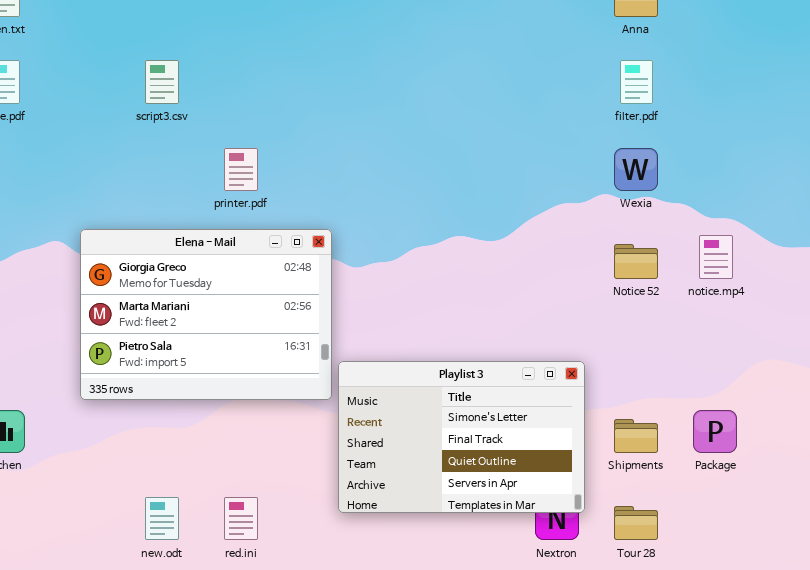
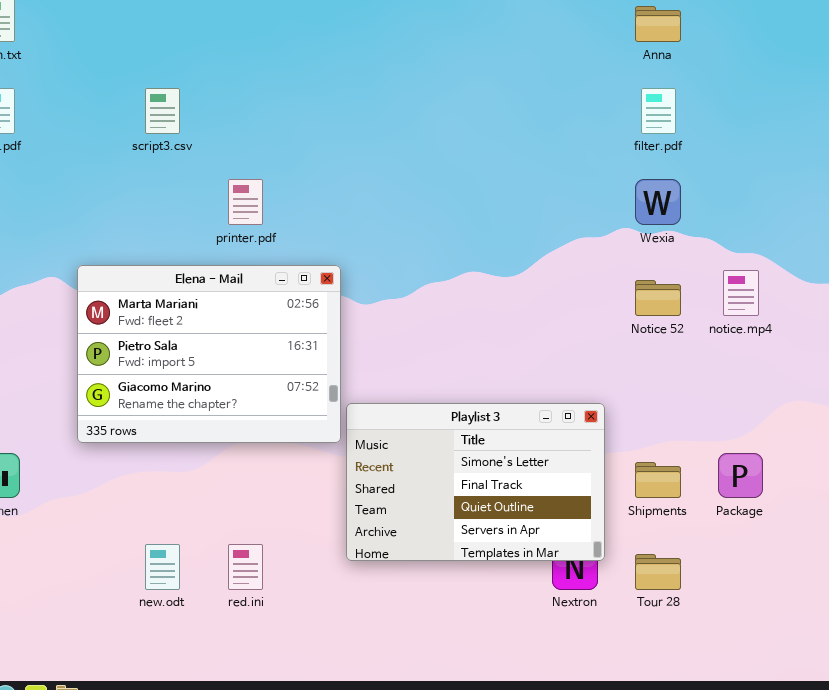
Elena - Mail: [80,229,332,400] -> [77,265,341,443], scrolled down 1 row

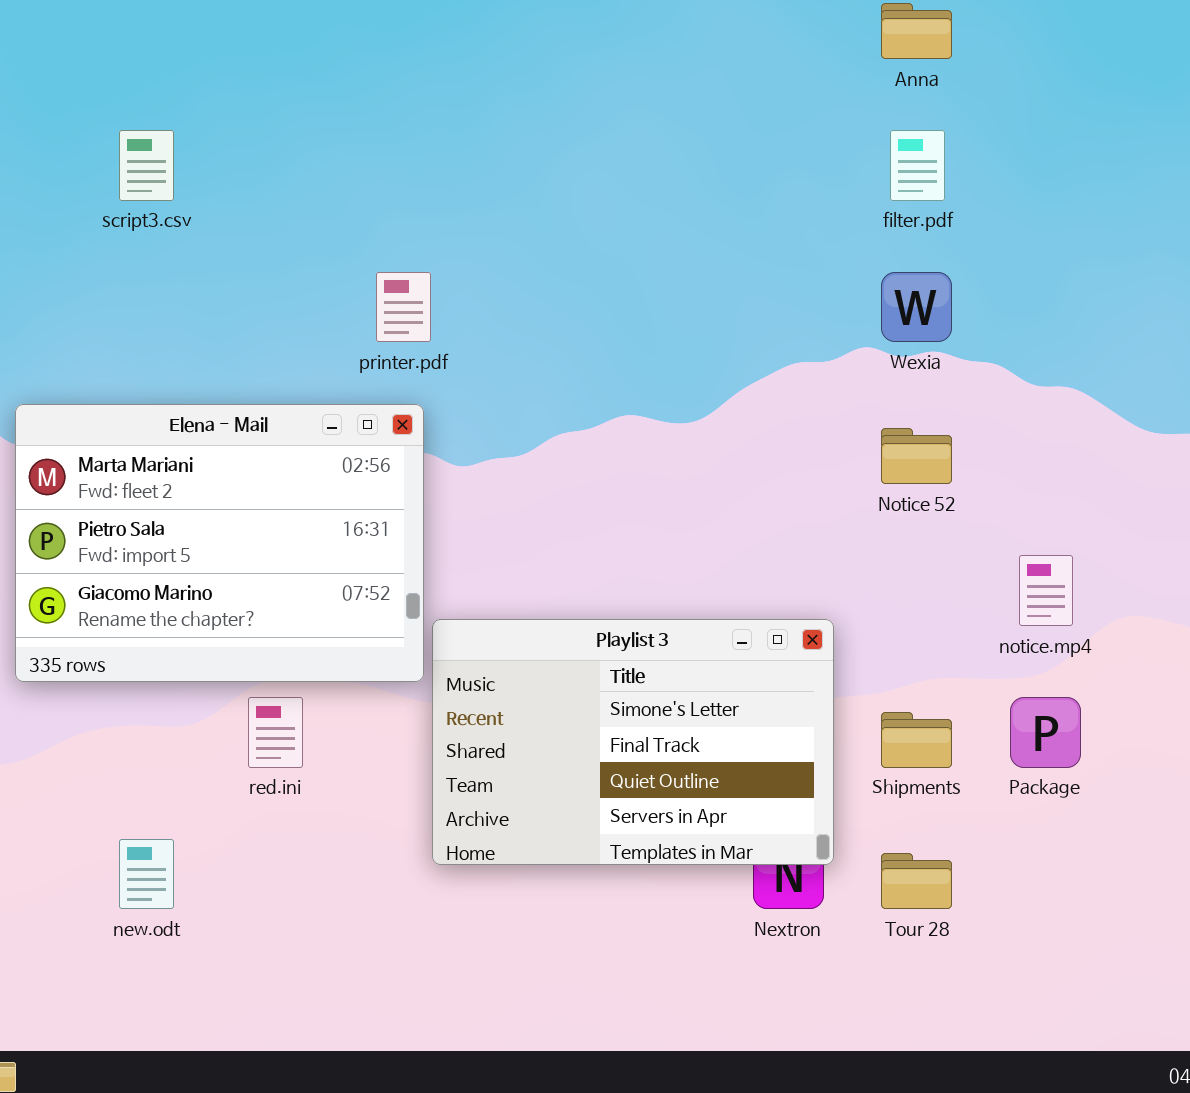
printer.pdf: [228,179,263,225] -> [376,272,431,342], moved
notice.mp4: [723,270,759,316] -> [1019,555,1073,626], moved
red.ini: [228,544,263,590] -> [248,697,303,768], moved

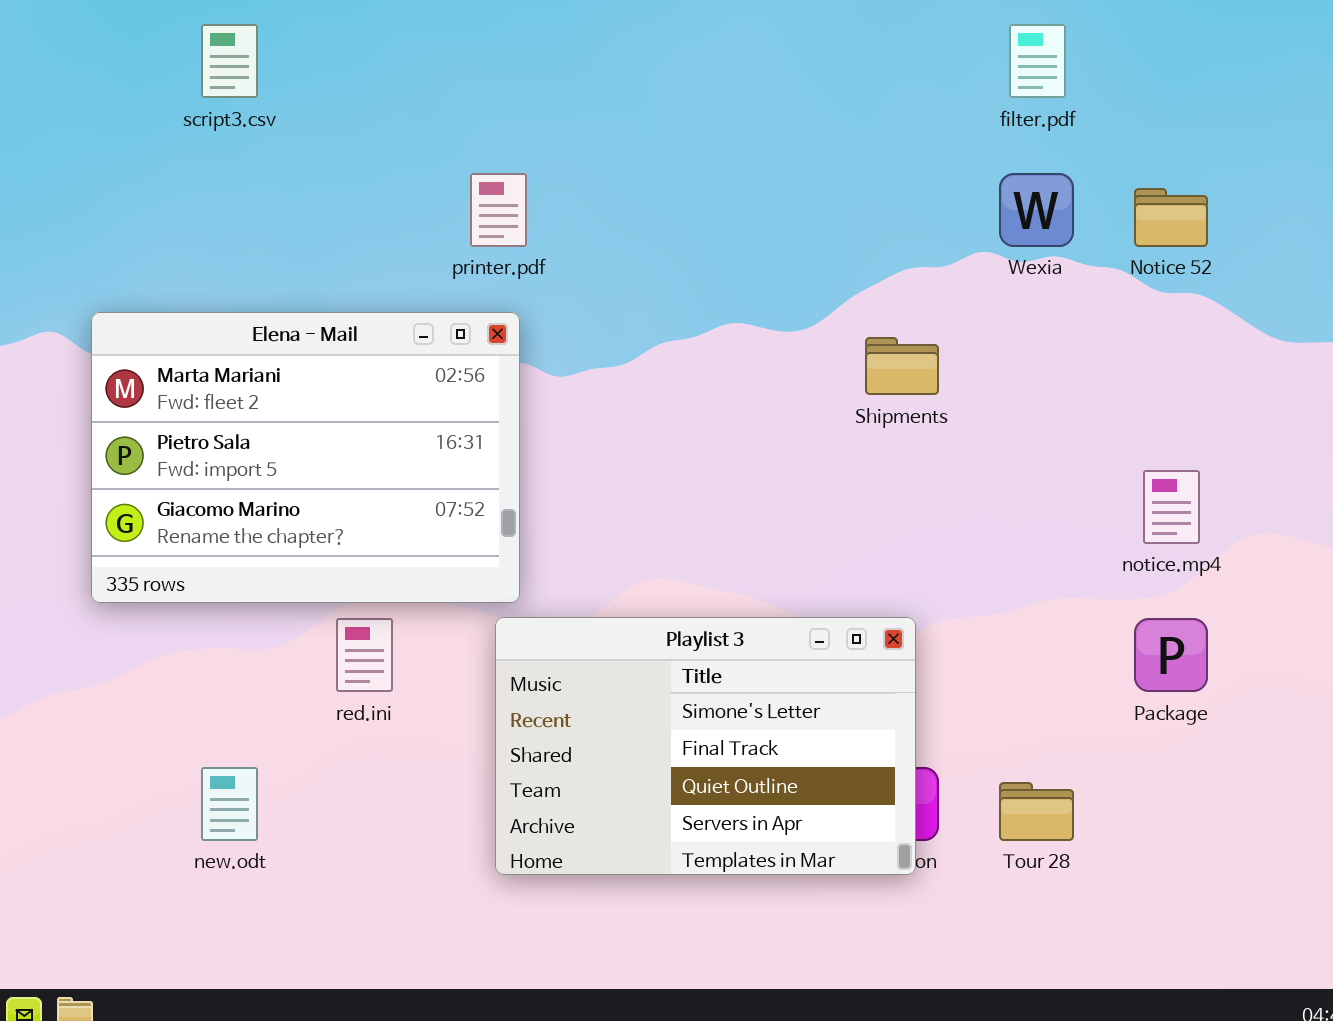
Notice 52: [881,428,952,484] -> [1134,188,1208,247], moved
Playlist 3: [432,619,834,865] -> [495,617,916,875], moved
Shipments: [881,712,952,768] -> [865,337,939,395], moved

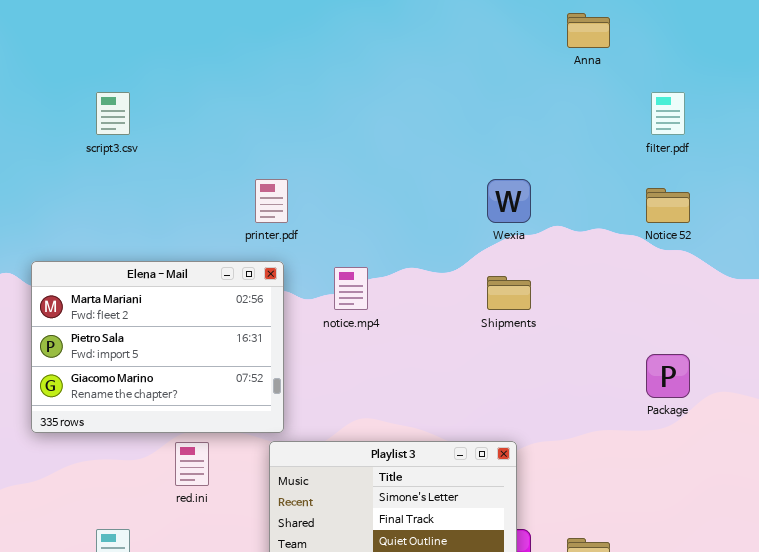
filter.pdf: [1009,24,1066,98] -> [651,92,685,135], moved
Wexia: [999,173,1074,247] -> [487,179,531,223], moved
notice.mp4: [1143,470,1200,544] -> [334,267,368,310], moved
Package: [1134,618,1208,692] -> [646,354,690,398], moved

